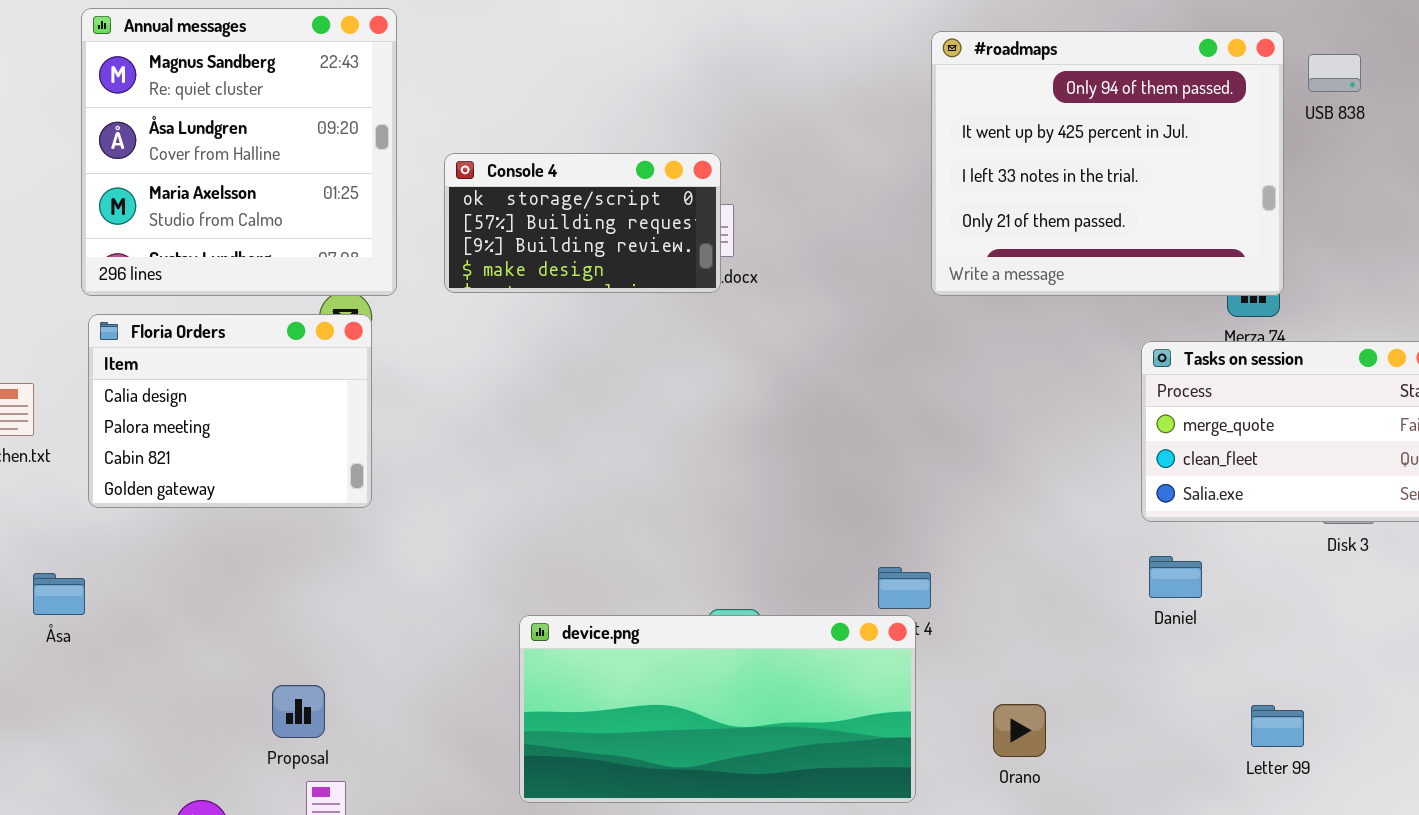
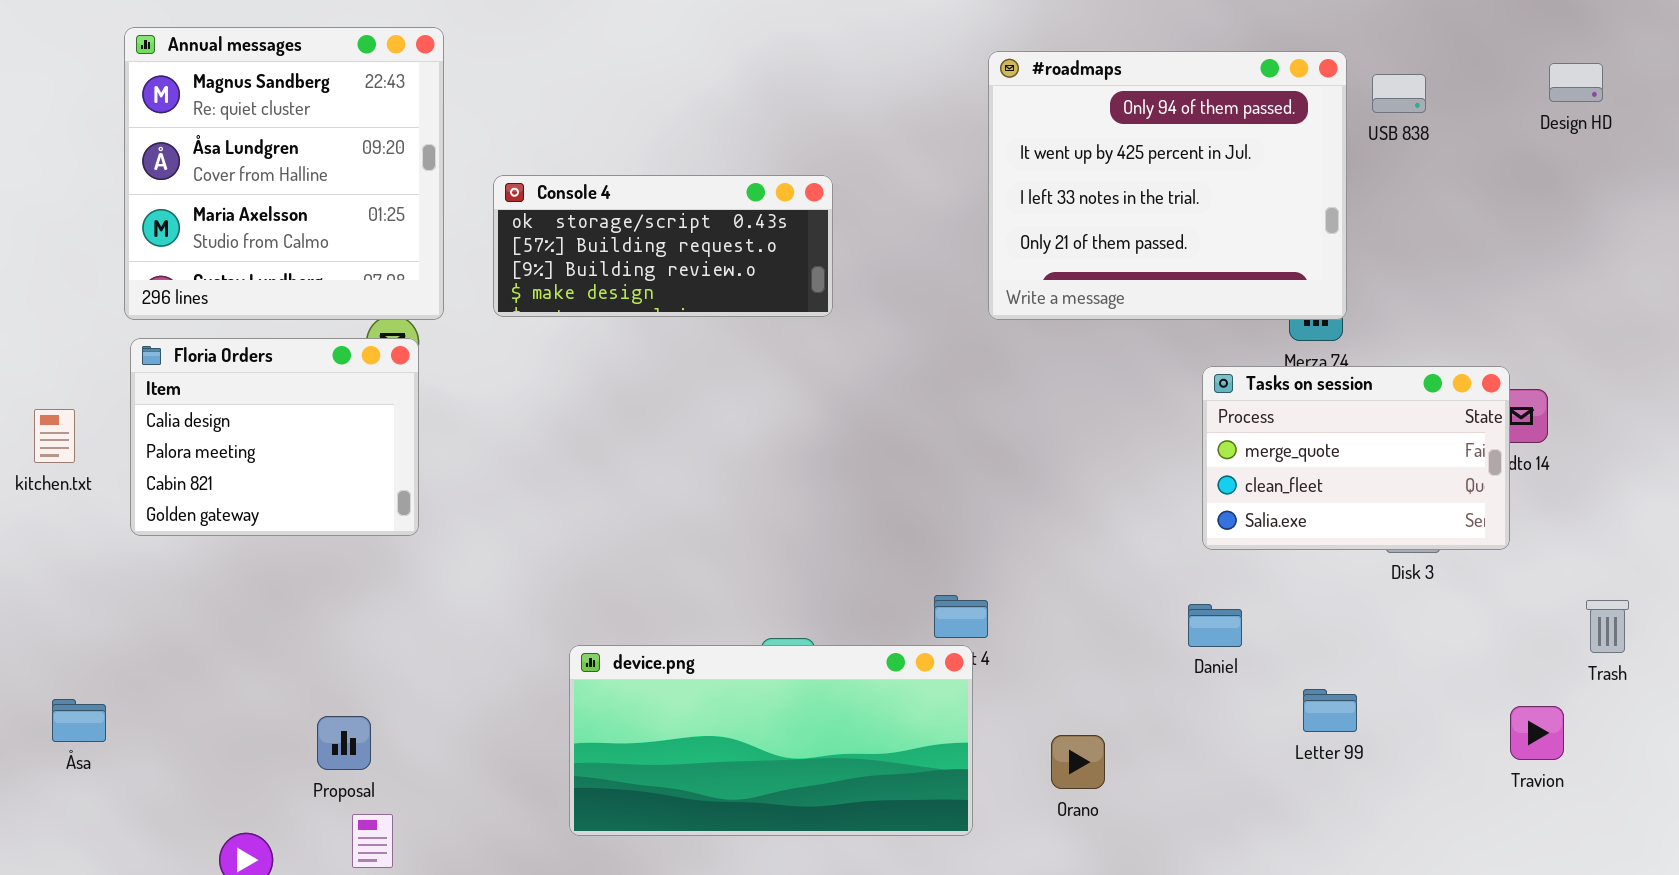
Console 4: [444,153,721,293] -> [493,175,833,317], resized
Daniel: [1149,556,1202,598] -> [1188,604,1242,647], moved
Åsa: [33,573,85,615] -> [52,699,106,742], moved
Letter 99: [1251,705,1304,747] -> [1303,689,1357,732], moved

